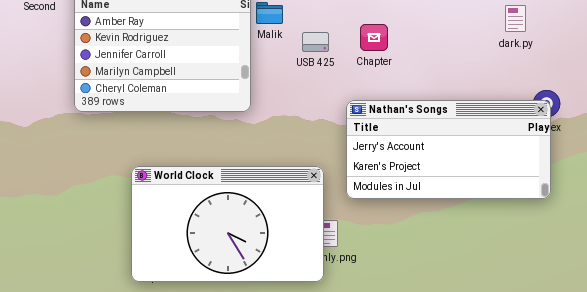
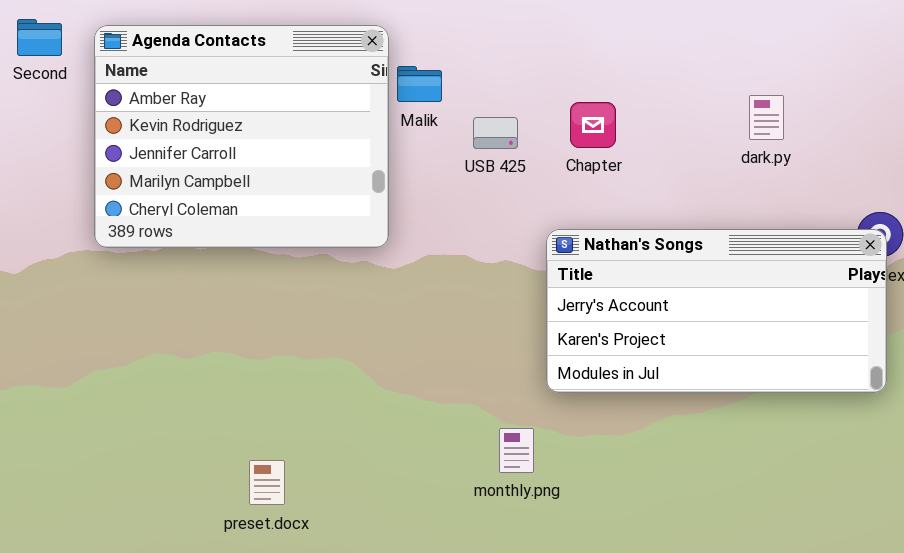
dark.py: [505,5,526,32] -> [749,95,784,140], moved
World Clock: [131,166,324,282] -> none, closed

